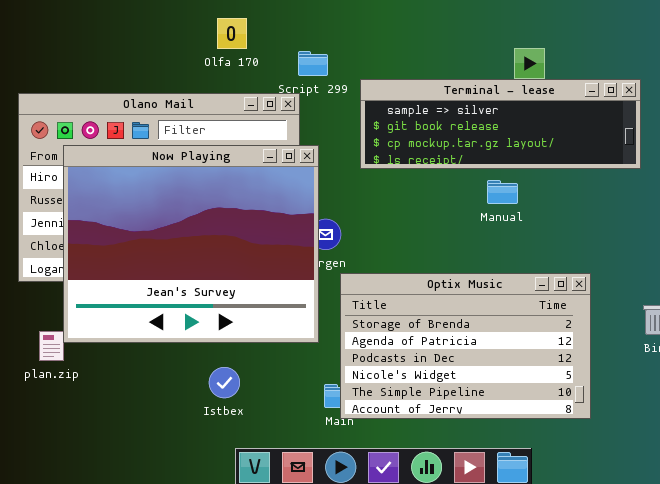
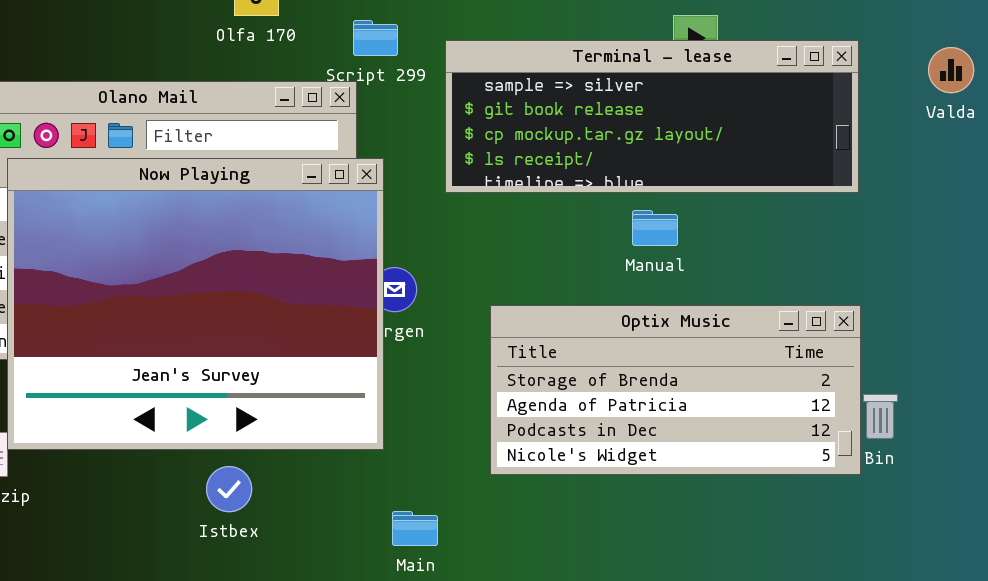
Terminal - lease: [360,79,641,169] -> [445,40,859,193], resized
Optix Music: [340,273,591,419] -> [490,305,861,475], moved, resized
Istbex: [209,367,240,398] -> [206,466,252,512], moved

